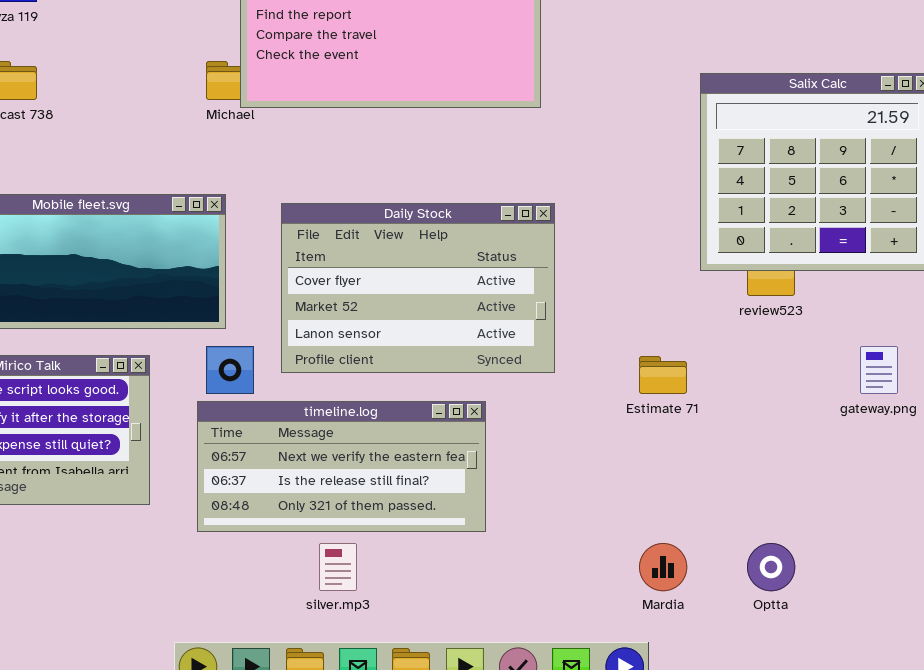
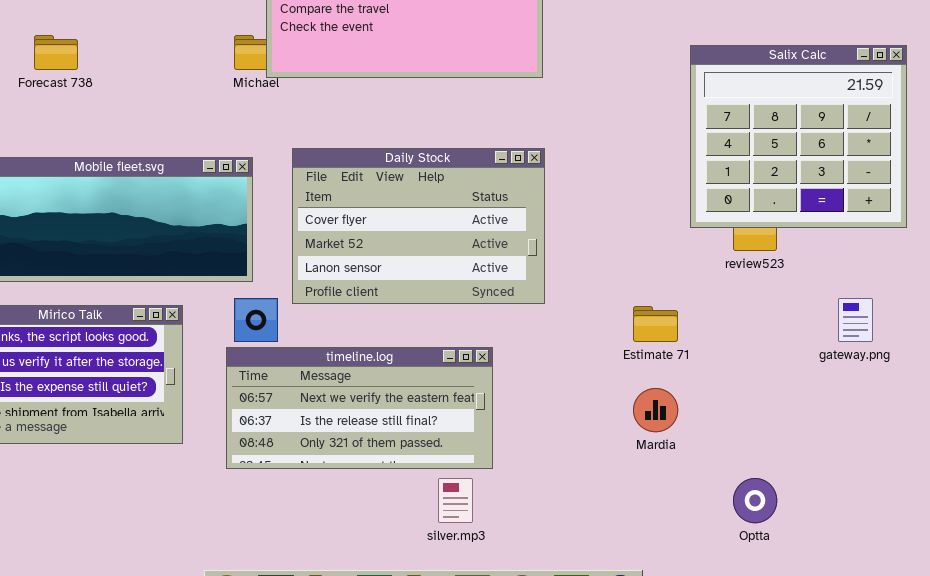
Daily Stock: [281,203,555,373] -> [292,148,545,304], moved
silver.mp3: [319,543,357,591] -> [438,478,473,523], moved
Mardia: [639,543,687,591] -> [633,388,678,432], moved

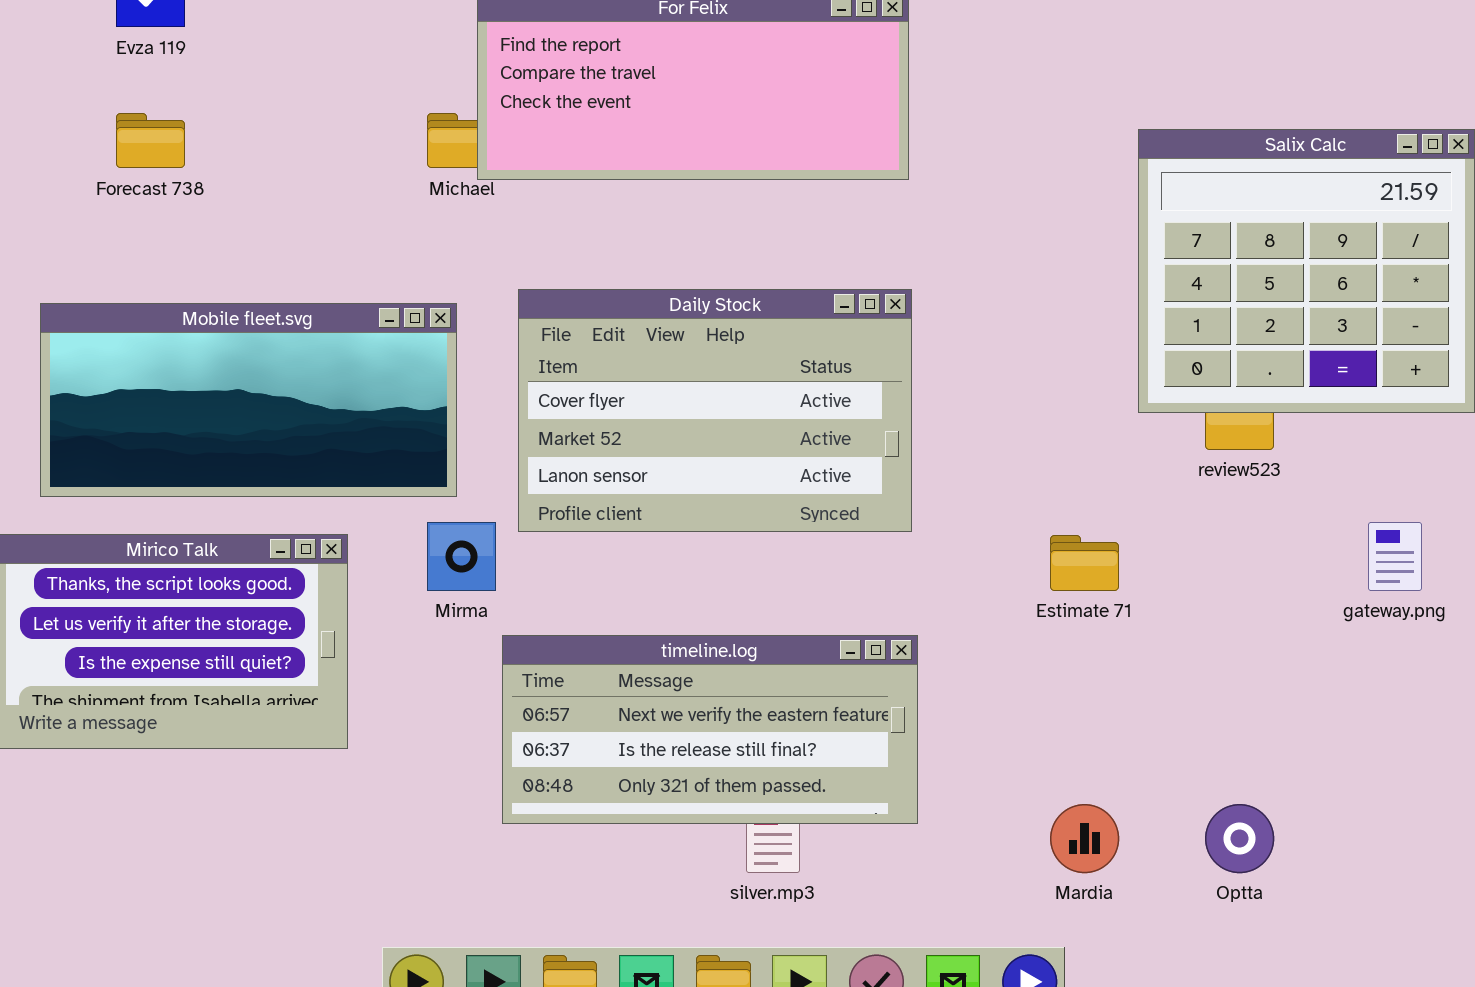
timeline.log: [226,347,493,469] -> [502,635,918,824], moved
Mardia: [633,388,678,432] -> [1050,804,1119,873], moved

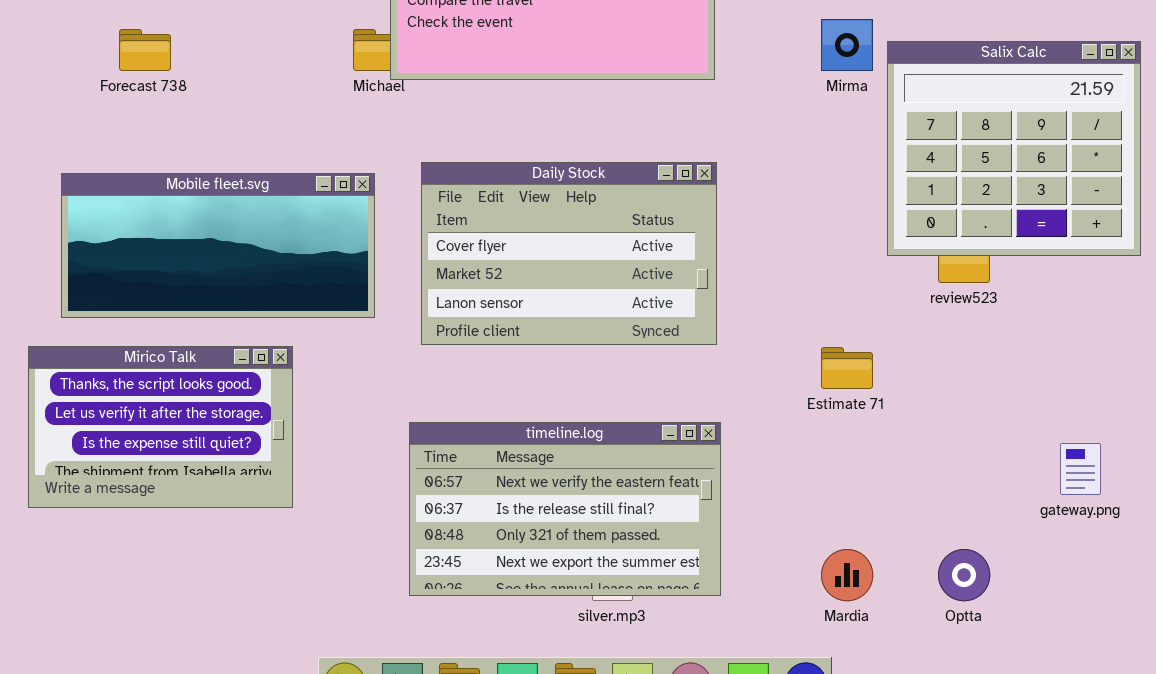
Mirma: [427,522,496,591] -> [821,19,873,71], moved
gateway.png: [1368,522,1422,591] -> [1060,443,1101,495], moved
timeline.log: [502,635,918,824] -> [409,422,721,596], resized

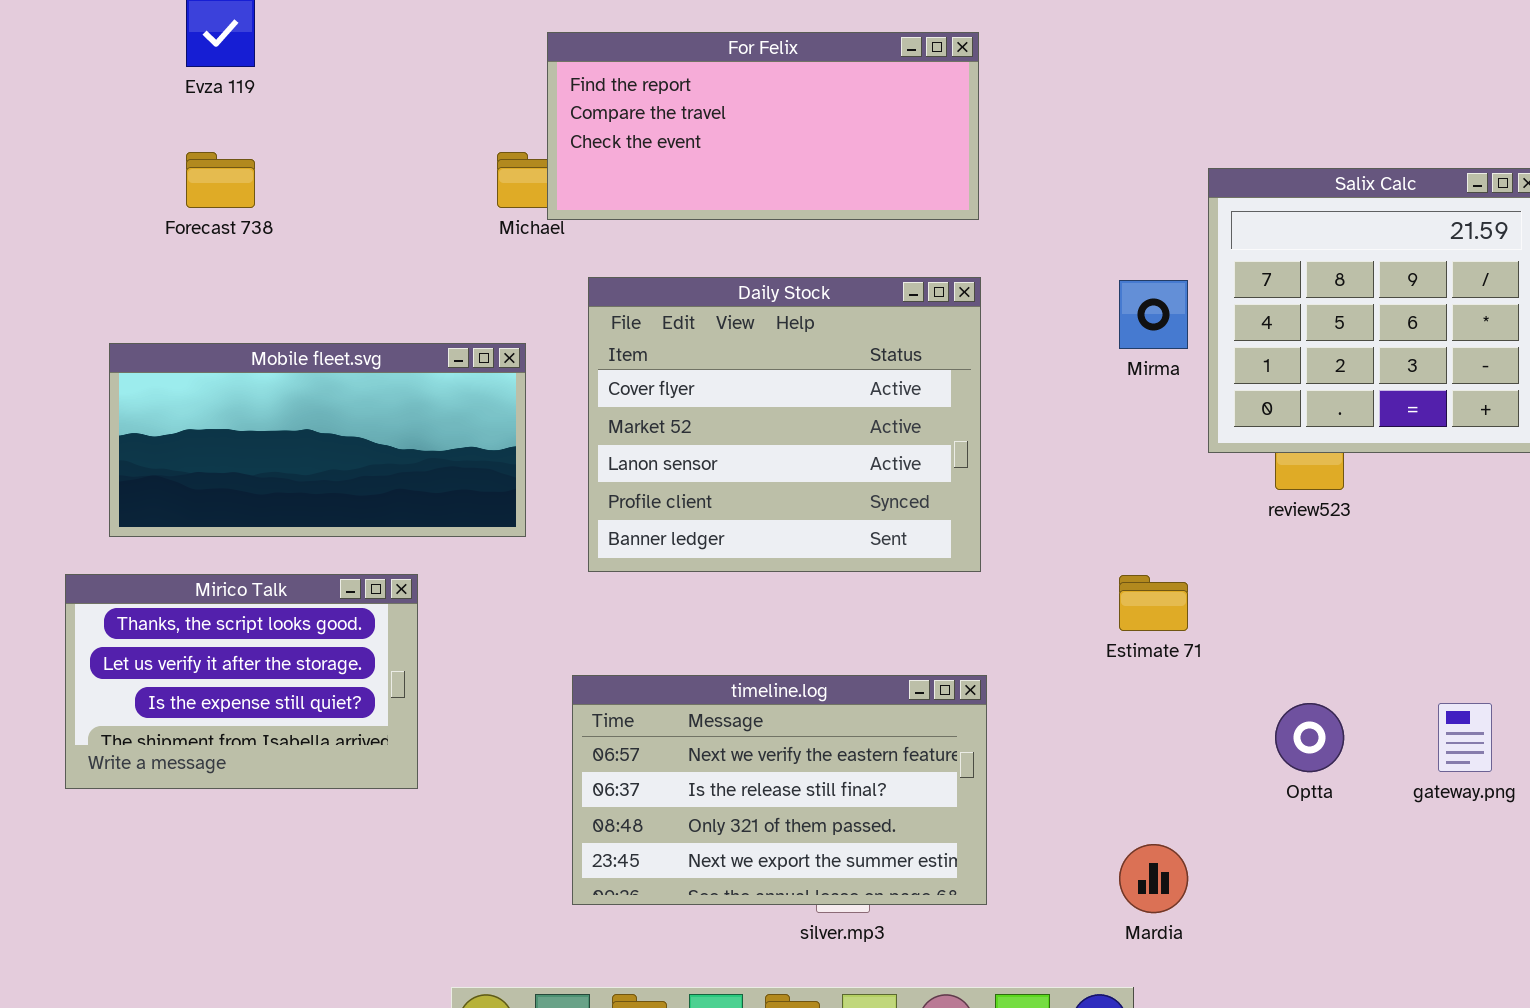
Mirma: [821,19,873,71] -> [1119,280,1188,349], moved
Daily Stock: [421,162,717,345] -> [588,277,981,572], resized
Optta: [938,549,990,601] -> [1275,703,1344,772], moved

